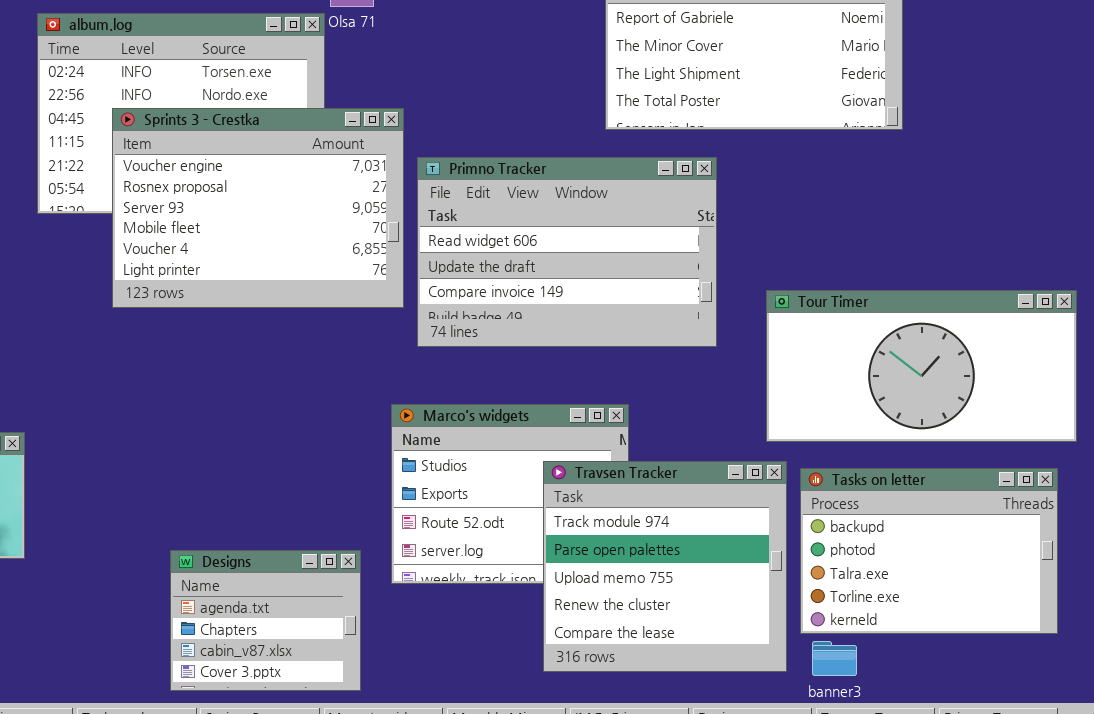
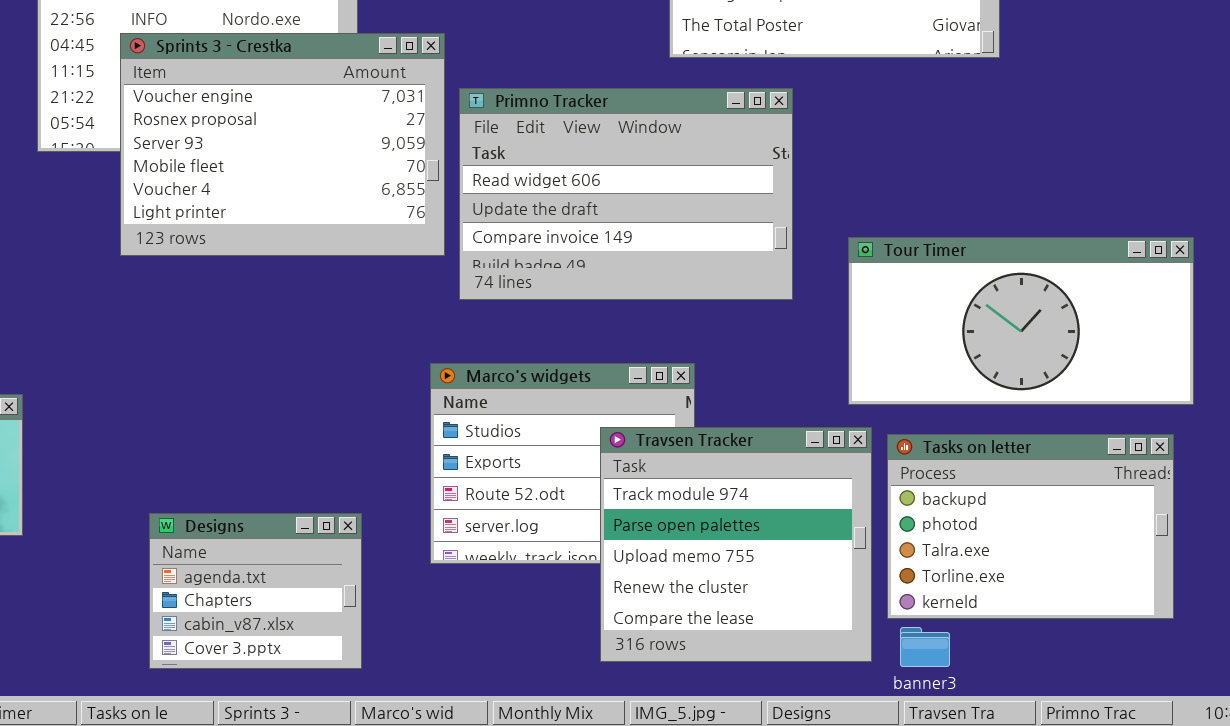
Designs: [170,550,361,691] -> [149,513,362,669], moved

